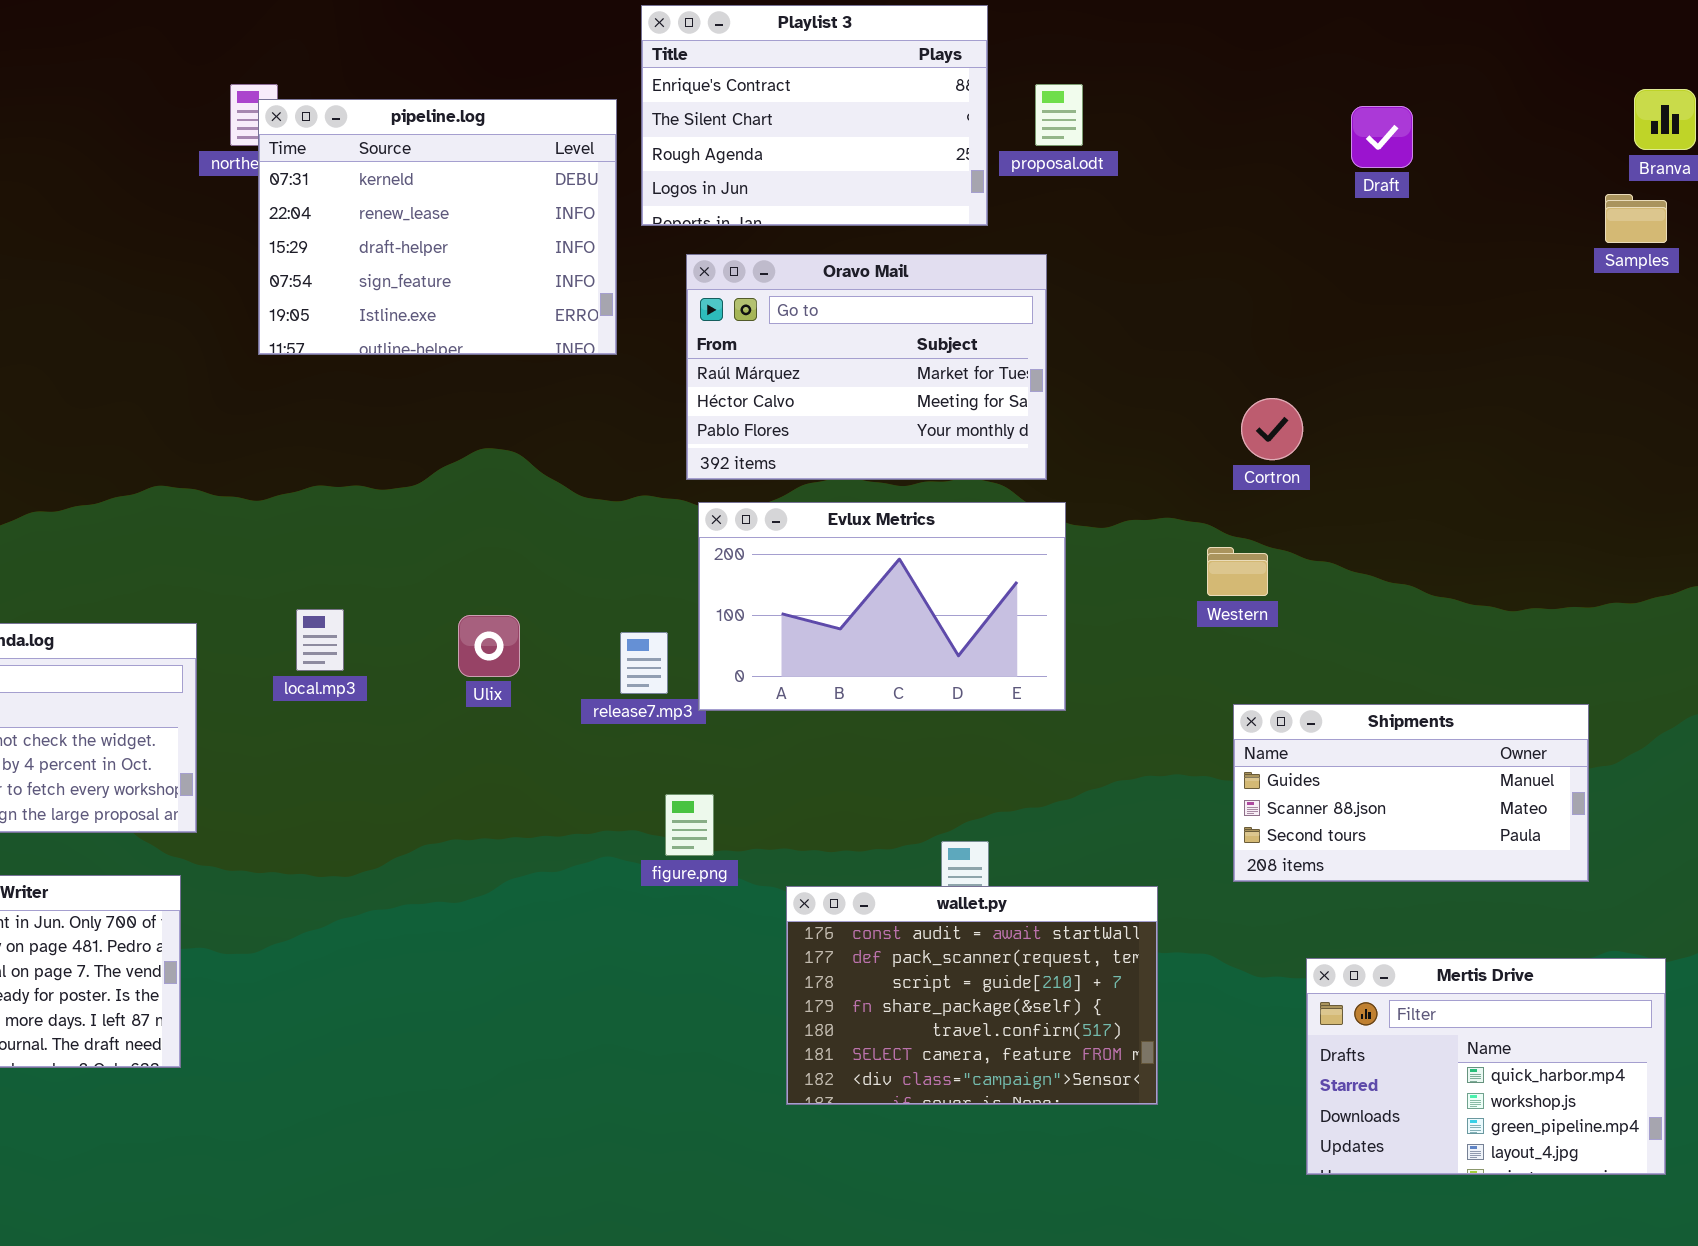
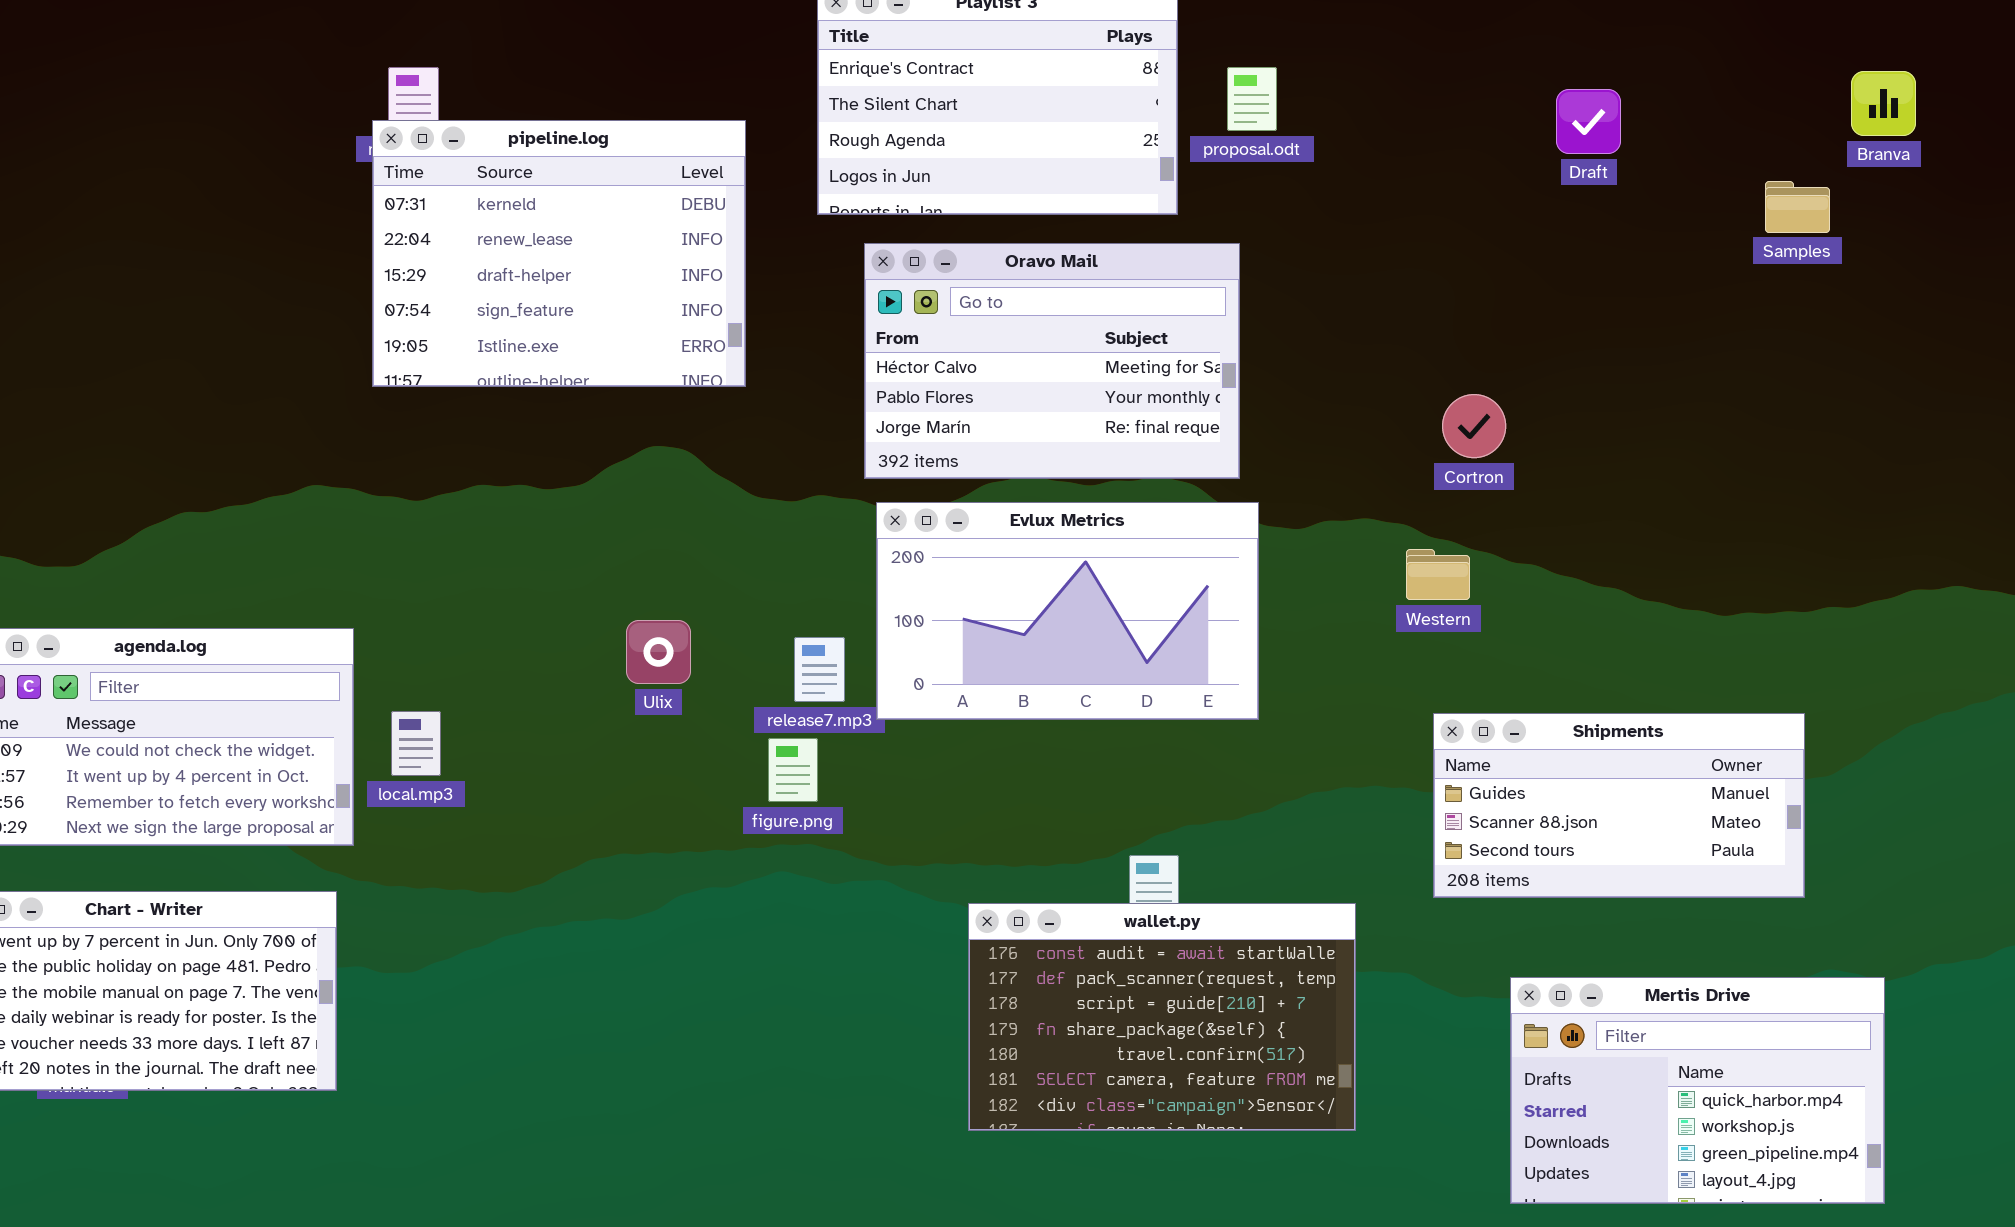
pipeline.log: [258,99,617,355] -> [372,120,746,387], moved
Samples: [1605,194,1667,243] -> [1765,181,1830,233], moved
Oravo Mail: [686,254,1047,480] -> [864,243,1240,479], scrolled down 1 row
local.mp3: [296,609,344,671] -> [391,711,441,776], moved
figure.png: [665,794,714,856] -> [768,738,818,802], moved

